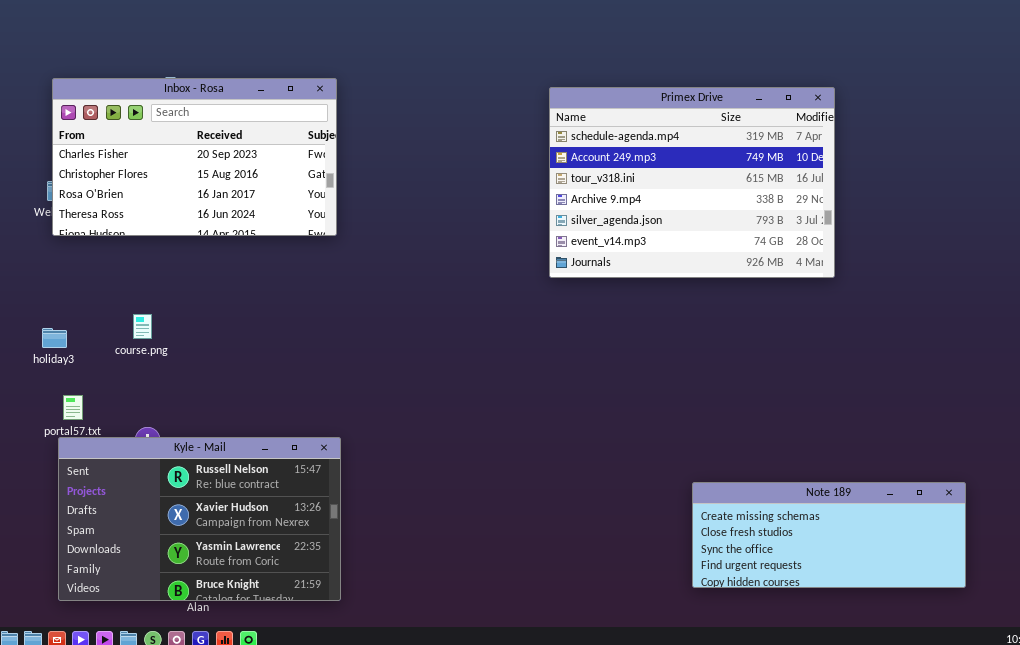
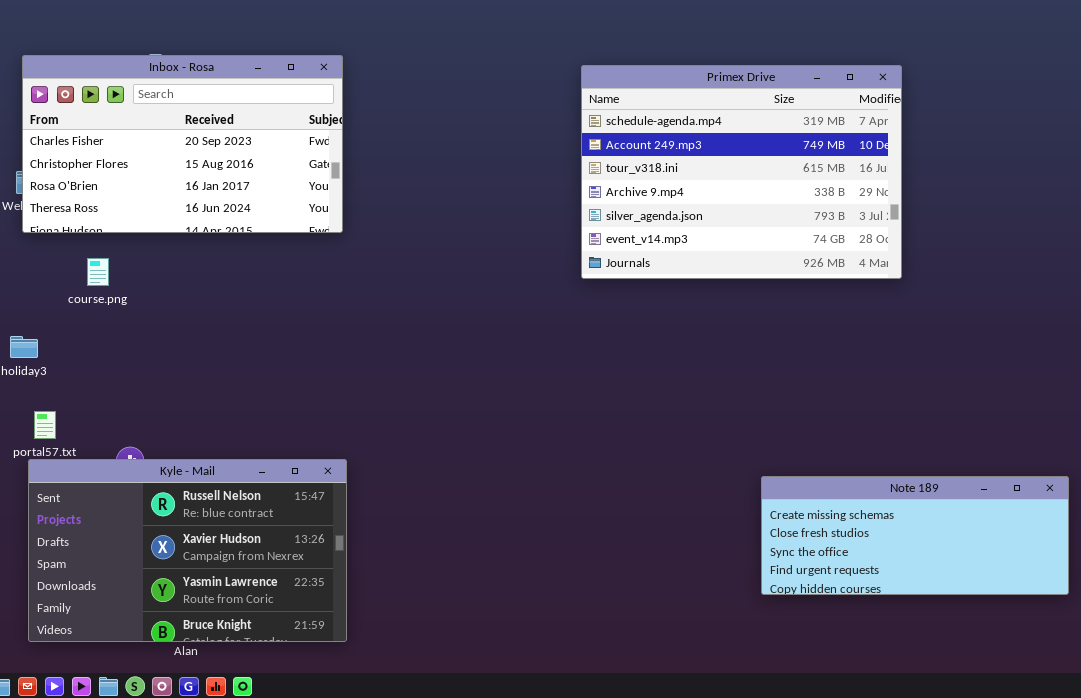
course.png: [133,314,152,339] -> [87,258,109,286], moved
Note 189: [692,482,966,588] -> [761,476,1069,595], moved

